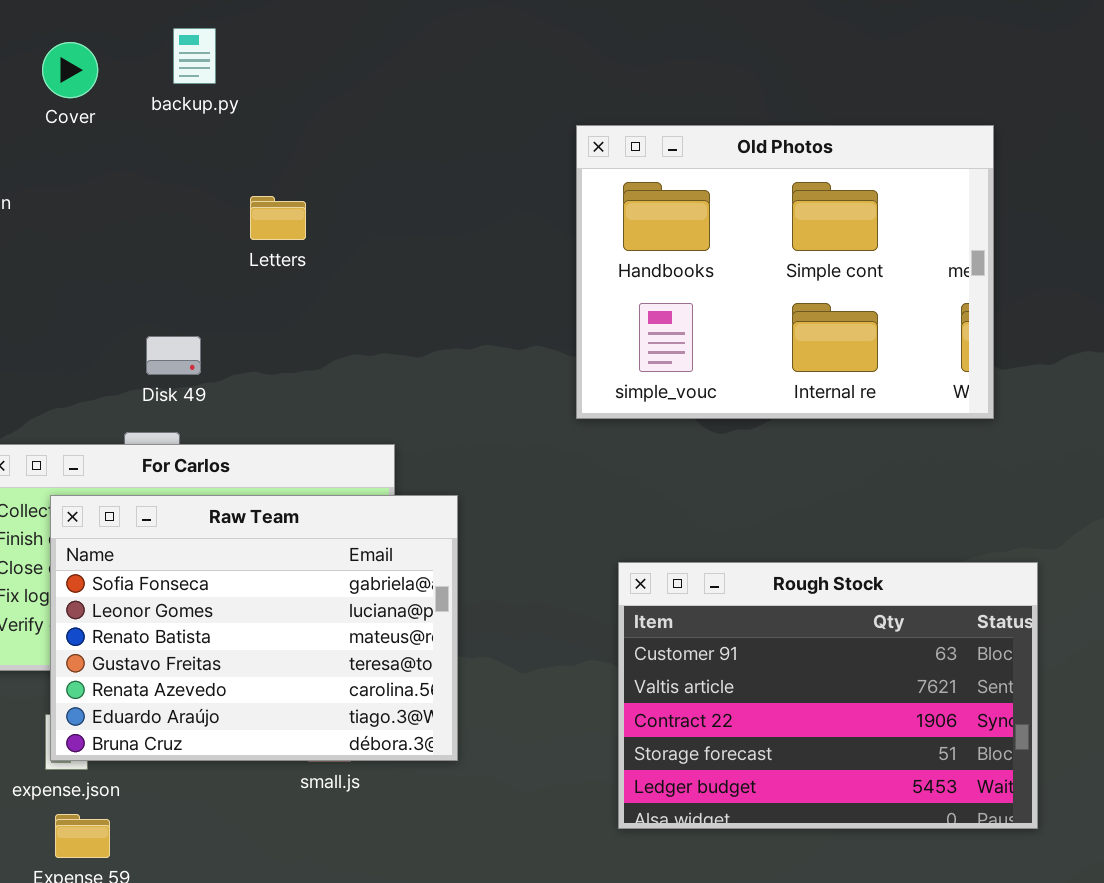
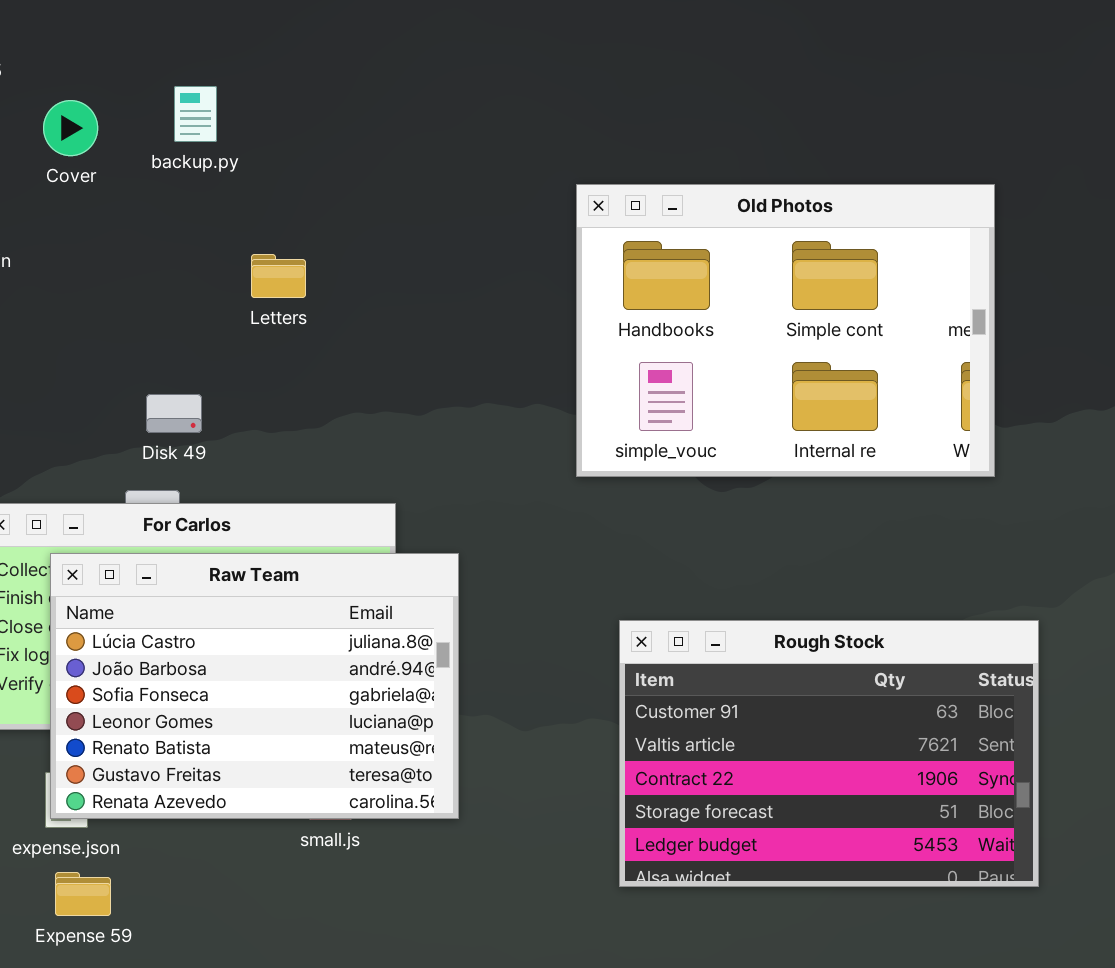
Raw Team: [50,495,458,761] -> [50,553,459,819], scrolled up 2 rows

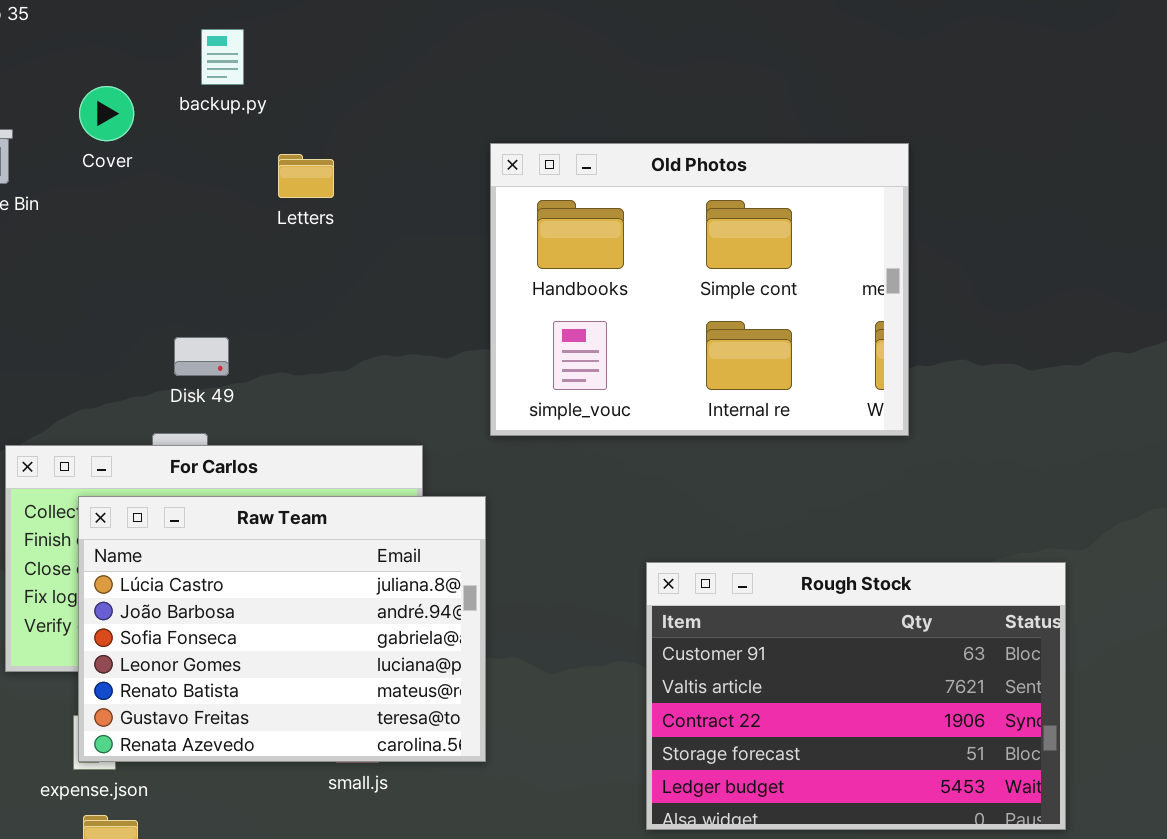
Cover: [43,100,98,156] -> [79,86,134,141], moved
Old Photos: [576,184,995,477] -> [490,143,909,436], moved
Letters: [251,254,306,298] -> [278,154,334,198], moved

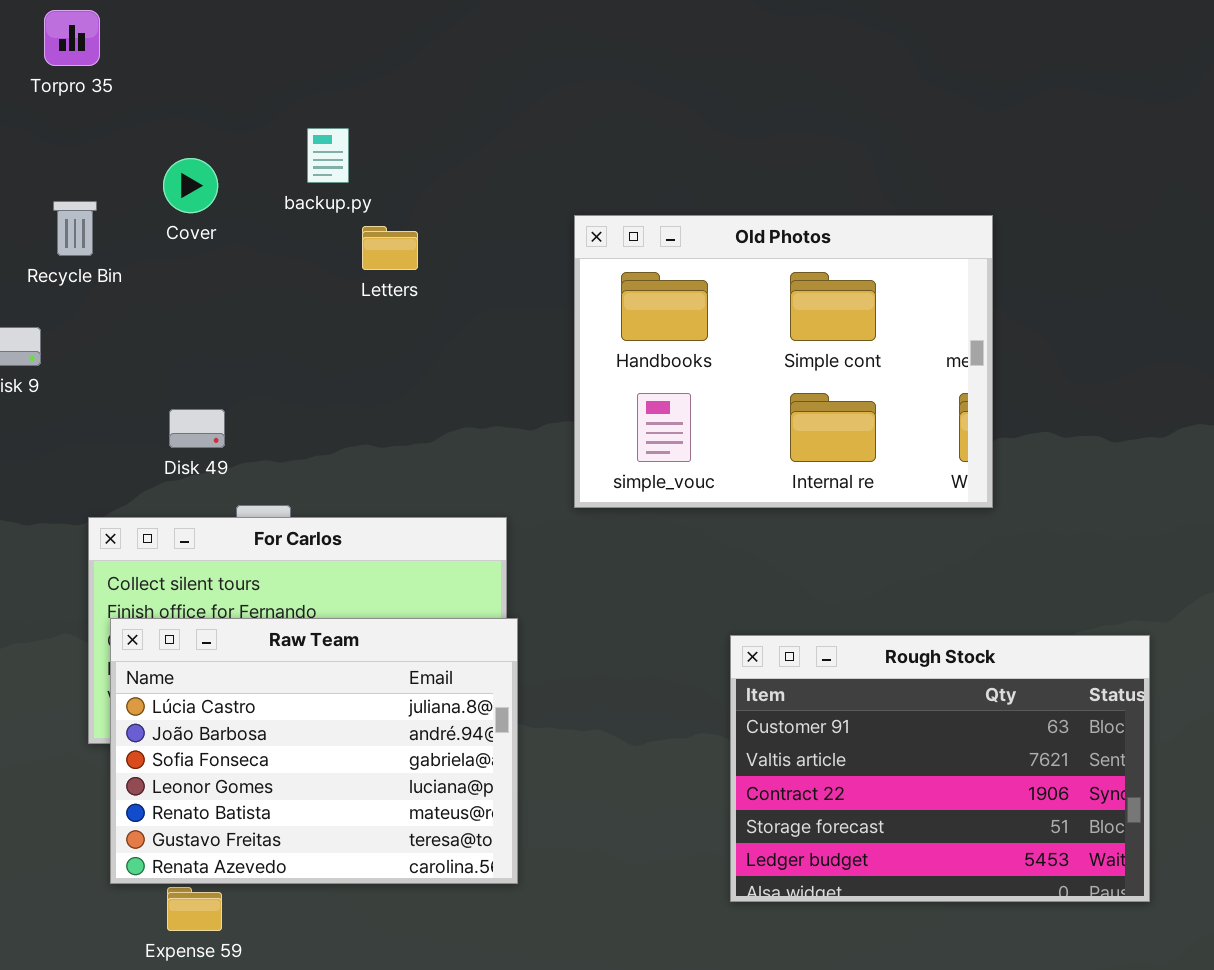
backup.py: [201,29,244,85] -> [307,128,349,183], moved
Disk 49: [174,337,229,376] -> [169,409,225,448], moved
Raw Team: [78,496,486,762] -> [110,618,518,884], moved

